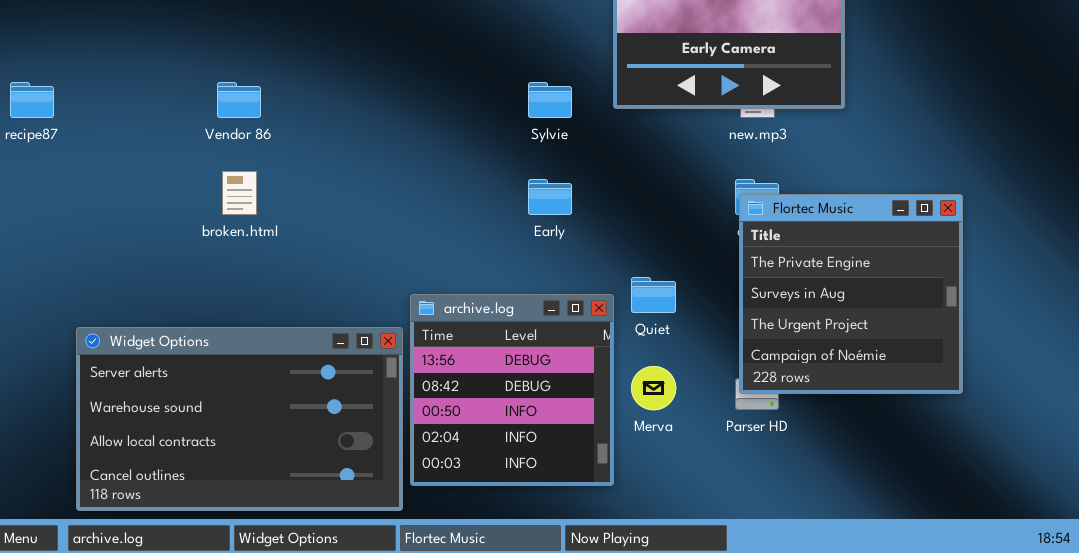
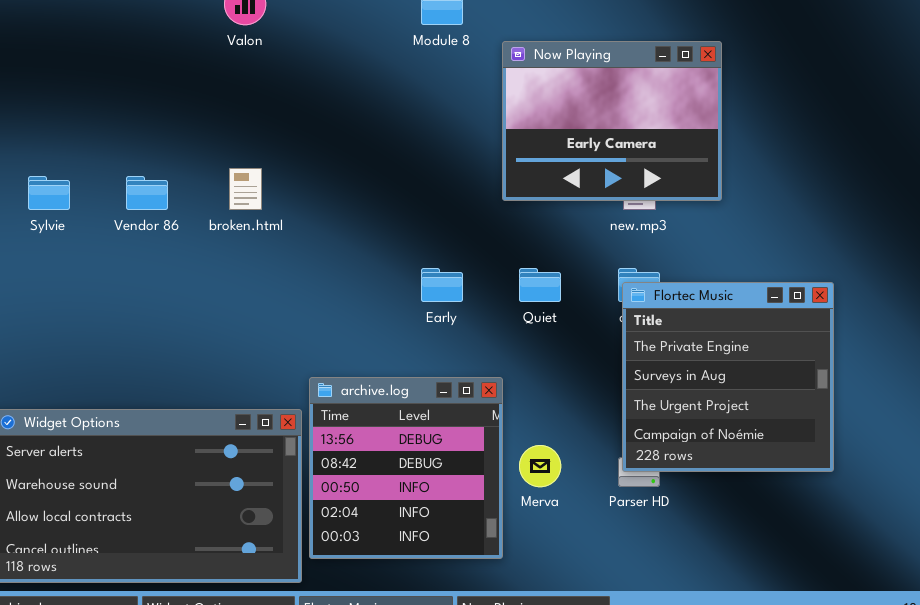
Sylvie: [528,82,572,118] -> [28,176,70,210], moved
broken.html: [222,171,257,215] -> [229,168,262,210], moved
Quiet: [631,277,676,313] -> [519,268,561,302], moved

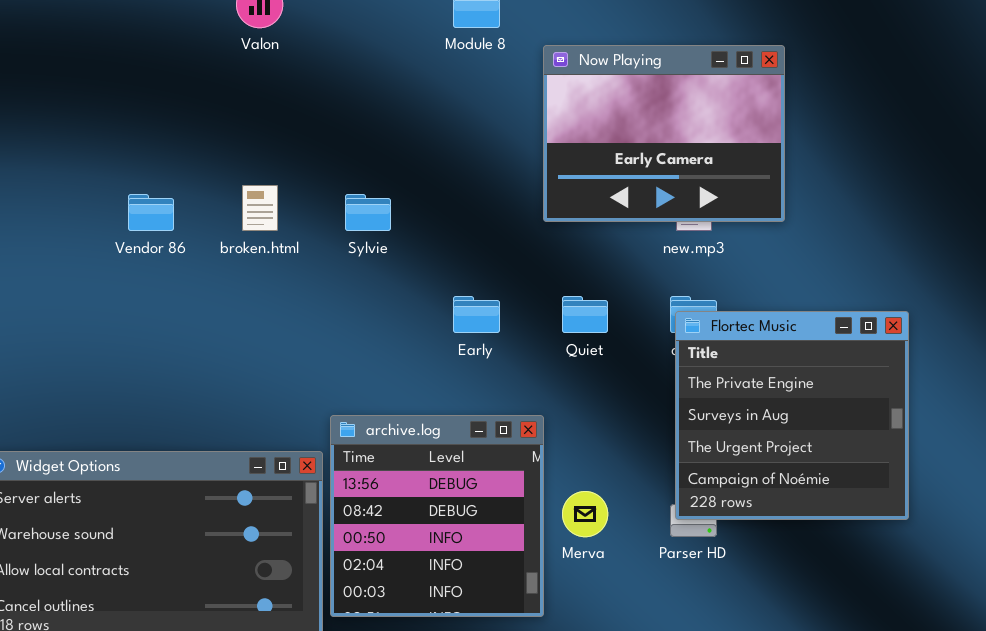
Sylvie: [28,176,70,210] -> [345,194,391,231], moved

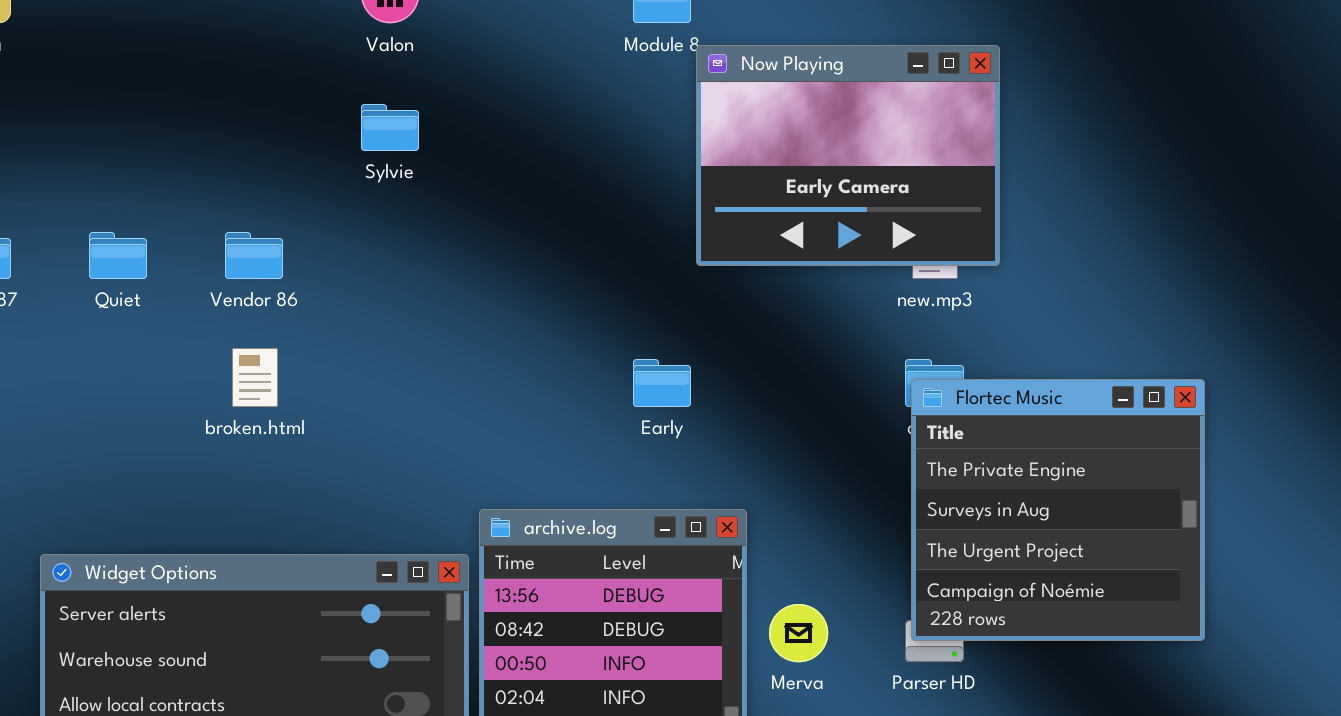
Now Playing: [543,45,785,222] -> [696,45,1000,266], moved
broken.html: [242,185,278,231] -> [232,348,278,407], moved
Sylvie: [345,194,391,231] -> [361,104,419,151], moved
Quiet: [562,296,608,333] -> [89,232,147,279], moved

